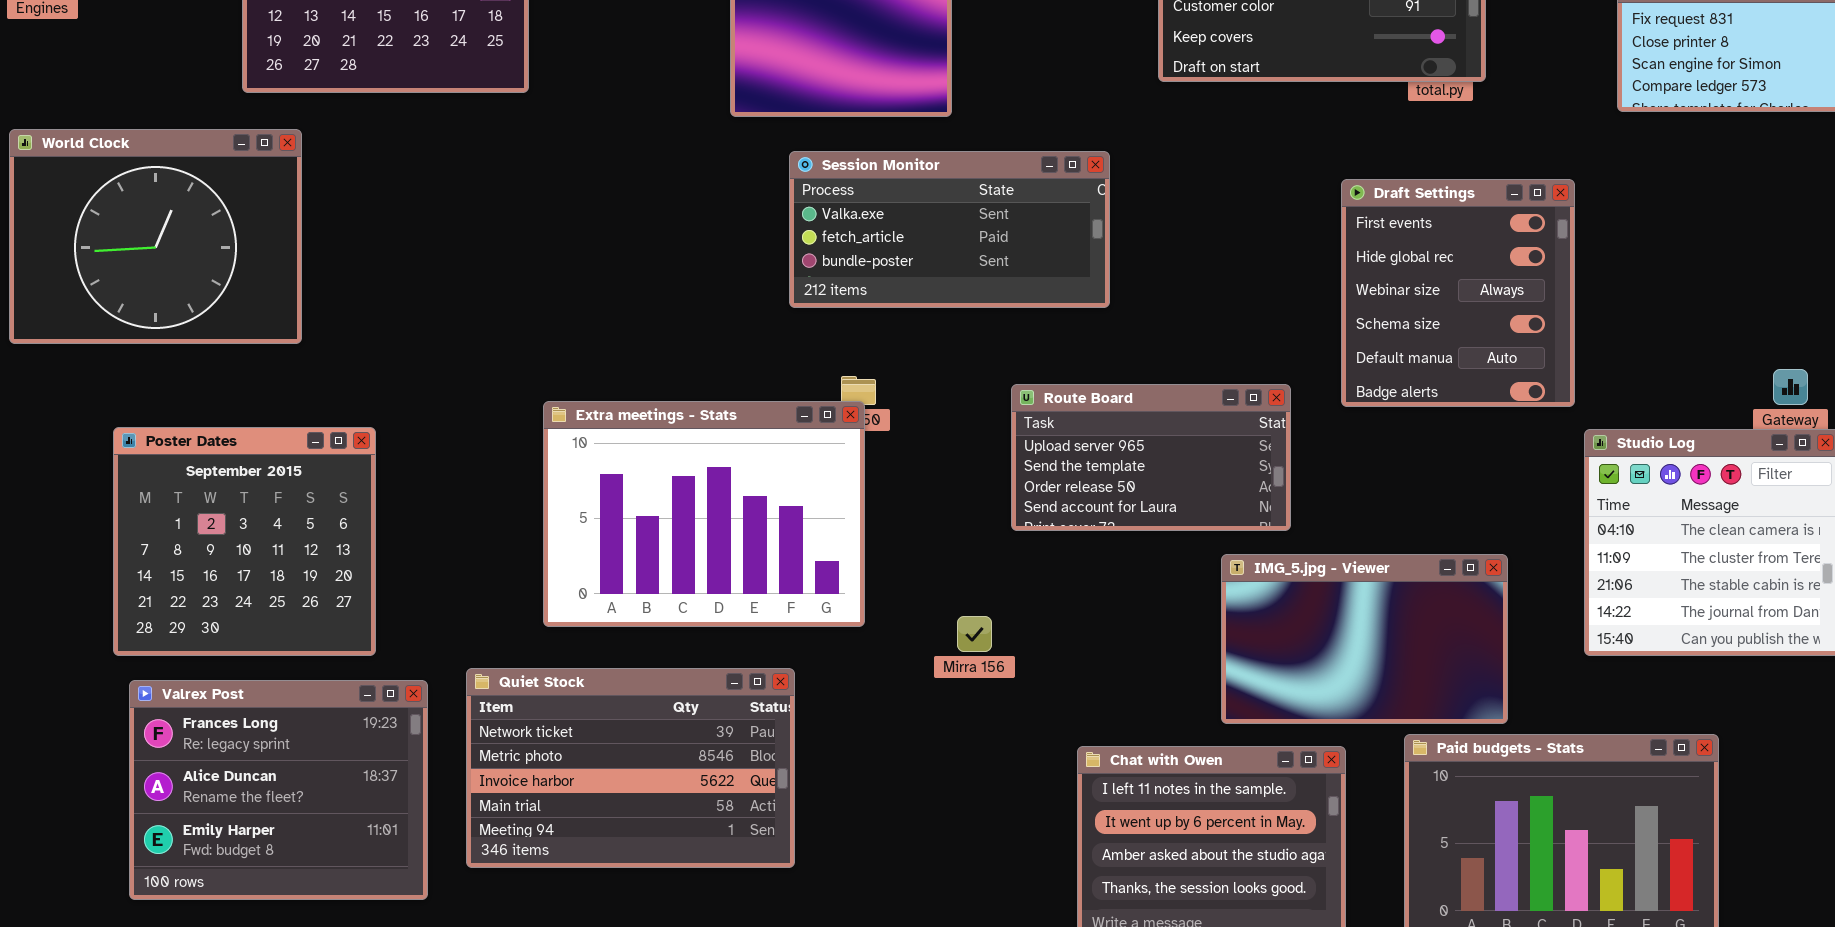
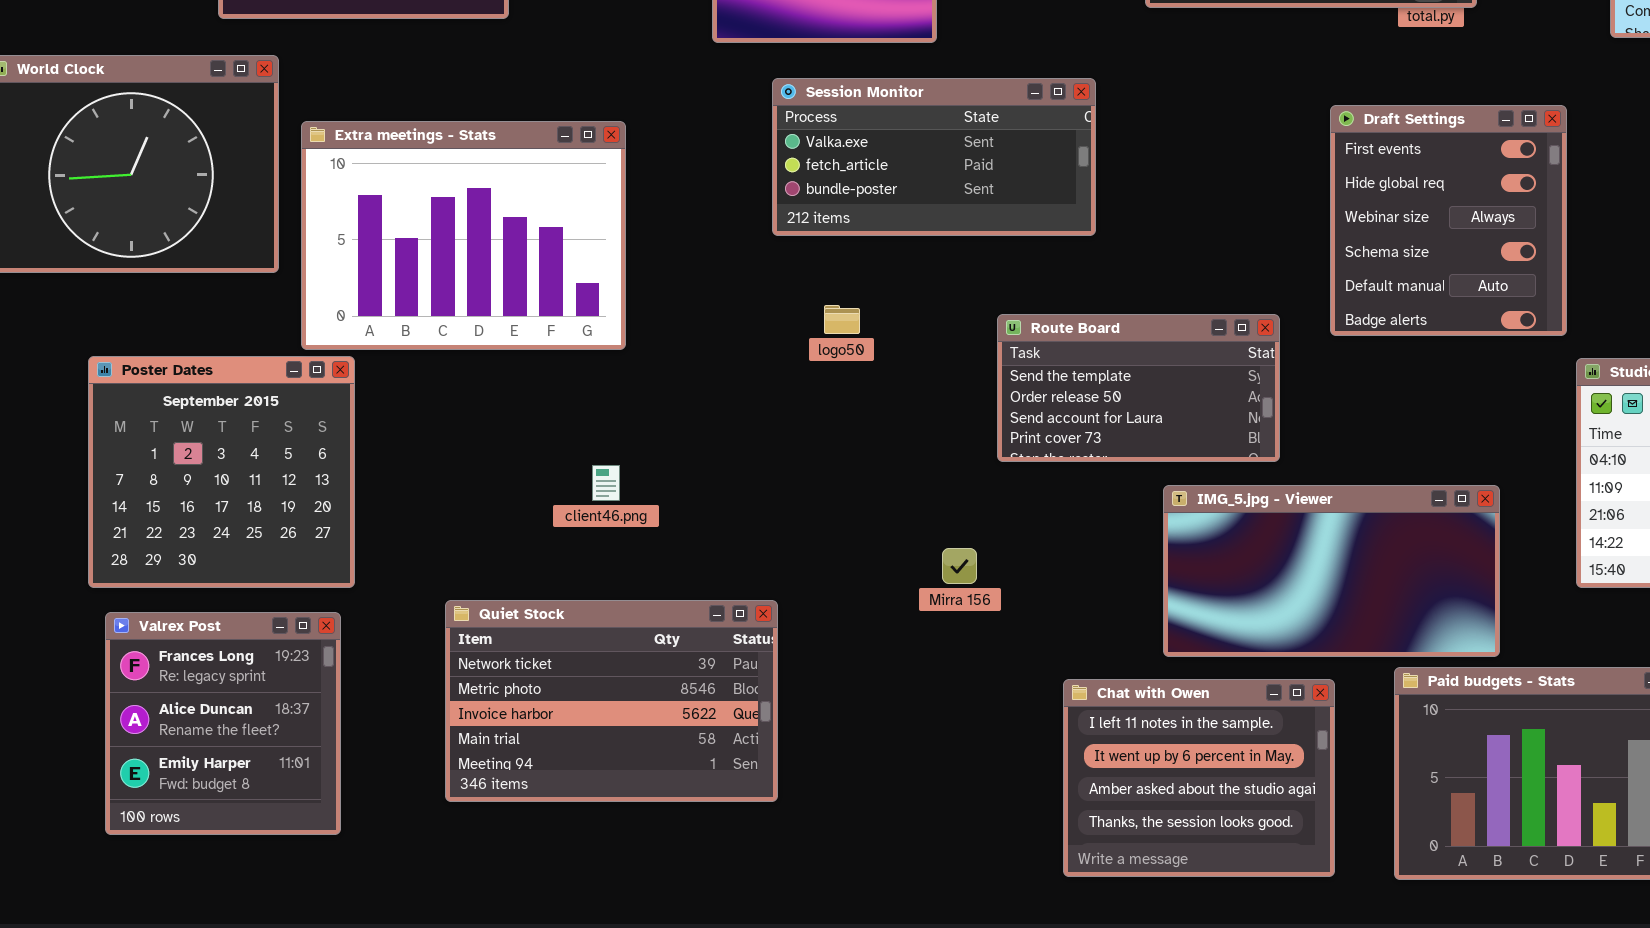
Route Board: [1011,384,1291,531] -> [997,314,1280,462], scrolled down 1 row
Extra meetings - Stats: [543,401,865,627] -> [301,121,626,350], moved
IMG_5.jpg - Viewer: [1221,554,1508,724] -> [1163,485,1500,657], resized
Valrex Post: [129,680,428,900] -> [105,612,341,835], resized

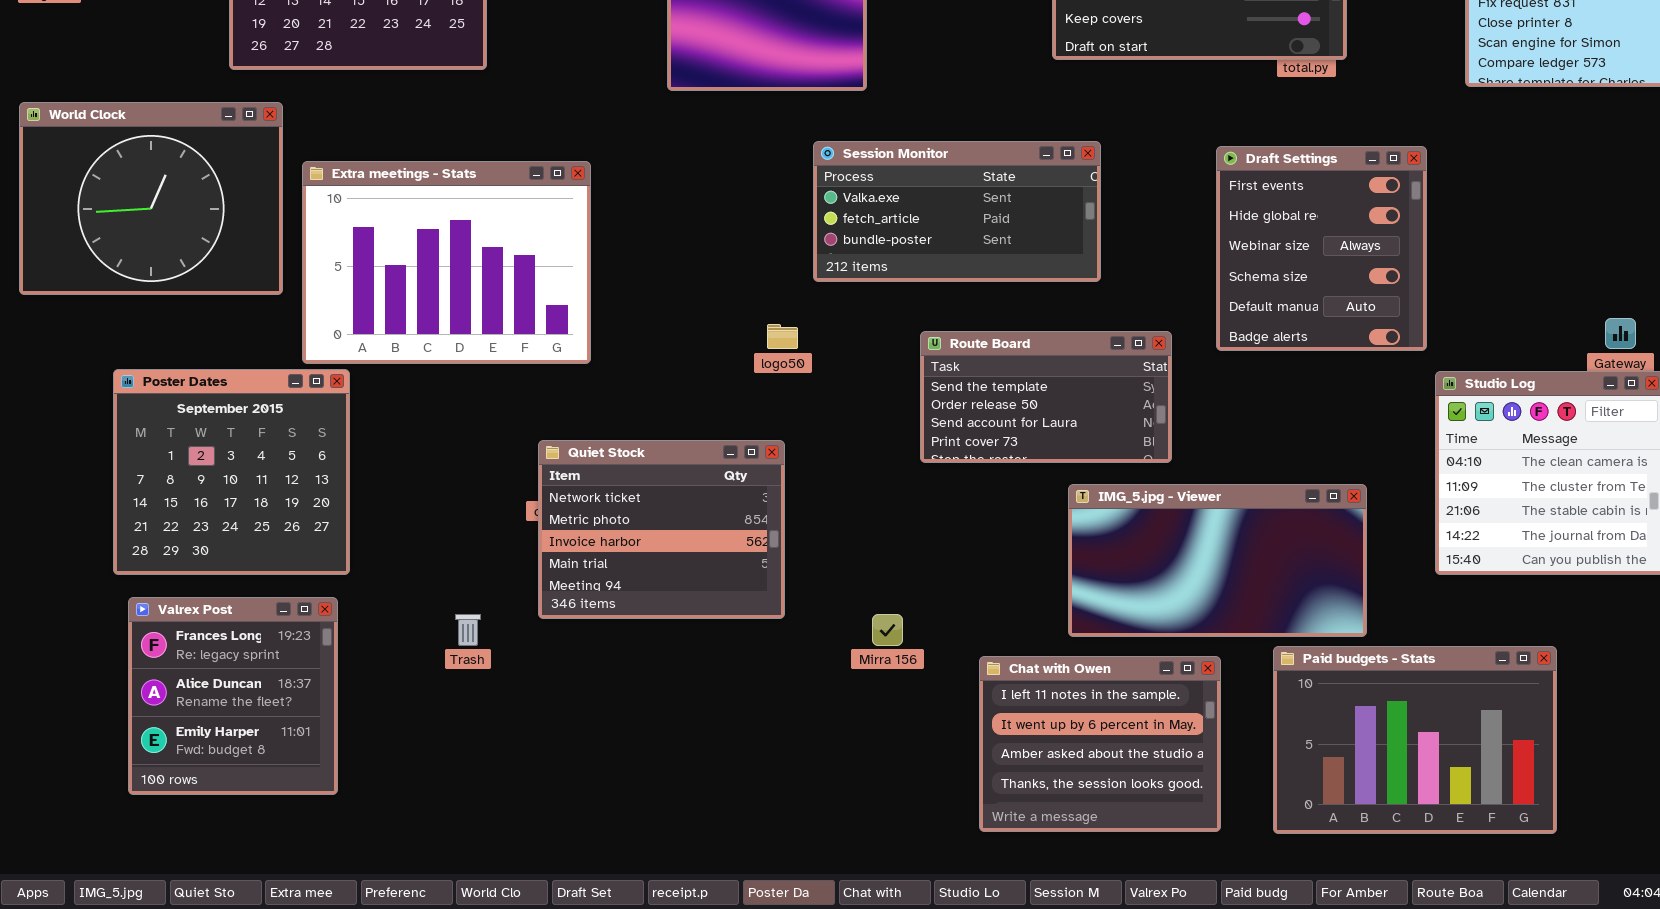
Session Monitor: [772,78,1096,236] -> [813,141,1101,282], moved
Mirra 156: [942,548,977,584] -> [872,614,903,646], moved
Quiet Stock: [445,600,778,802] -> [538,440,785,619], moved, resized

